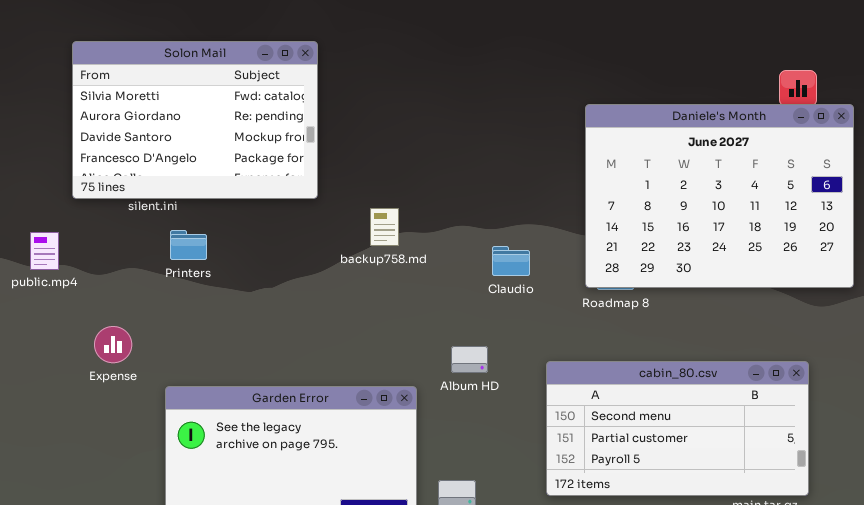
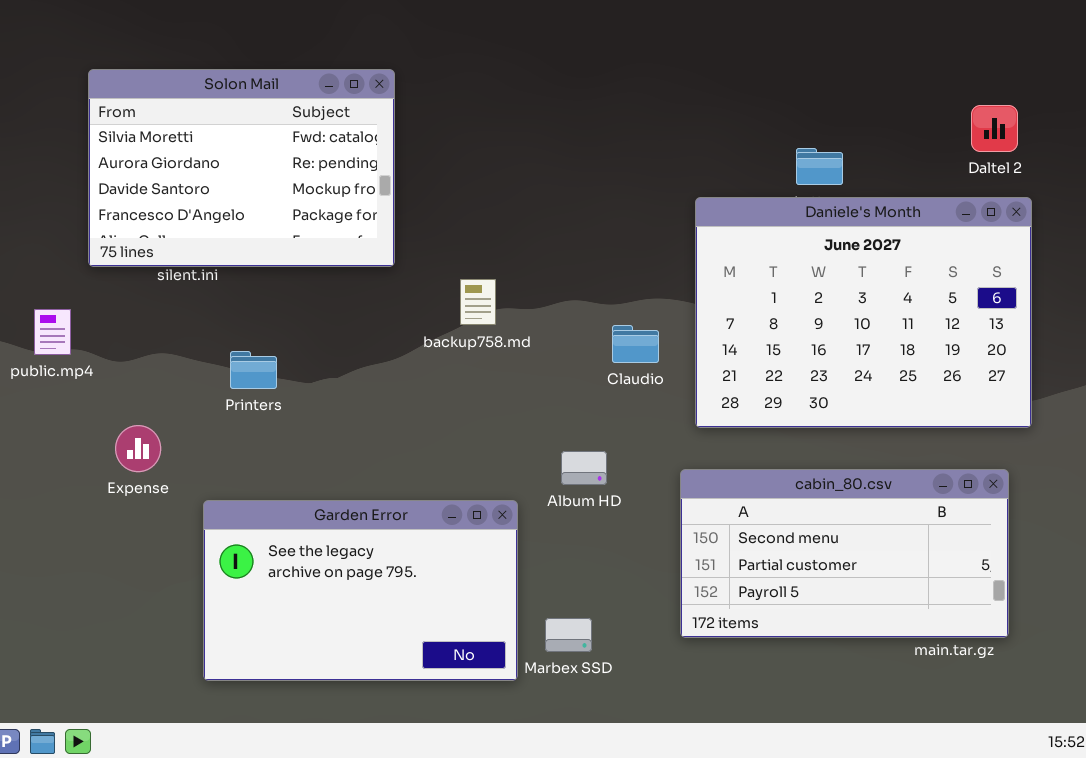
Daniele's Month: [585,104,854,288] -> [695,197,1032,428], moved
Printers: [170,230,207,260] -> [230,351,277,389], moved

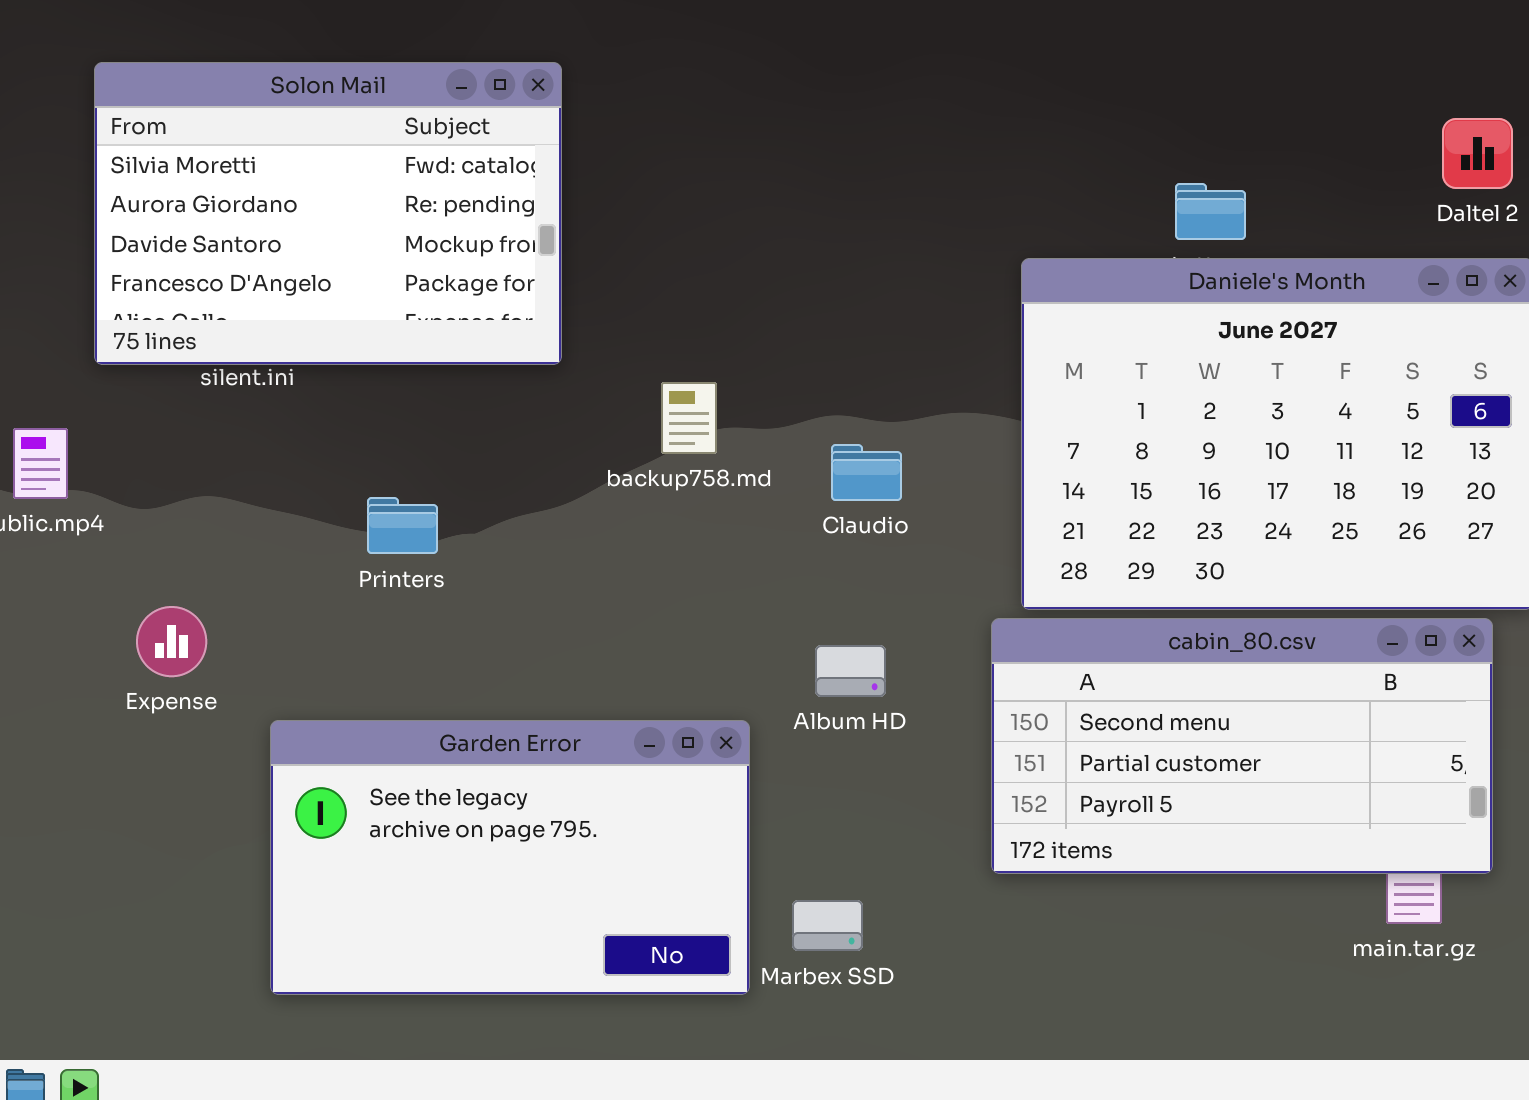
Claudio: [612,325,659,363] -> [831,444,902,501], moved
Printers: [230,351,277,389] -> [367,497,438,554], moved
cabin_80.csv: [680,469,1009,638] -> [991,618,1493,874], moved

